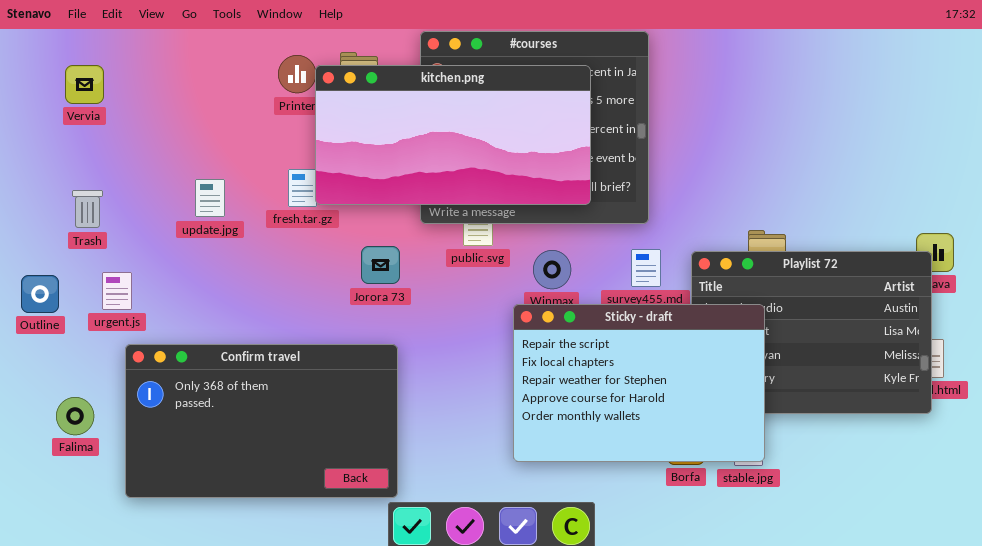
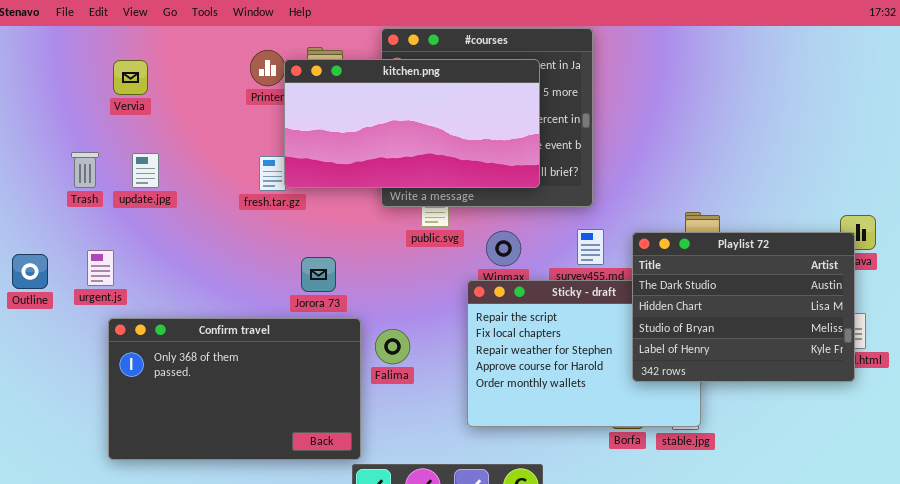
Vervia: [65,65,104,104] -> [113,60,148,95], moved
update.jpg: [195,179,225,217] -> [132,153,159,188], moved
Trash: [72,190,103,228] -> [71,152,99,188], moved
Jorora 73: [361,246,400,284] -> [301,257,336,292], moved
Playlist 72: [691,251,932,414] -> [632,232,855,382], raised
Falima: [56,397,94,435] -> [375,329,410,364], moved

